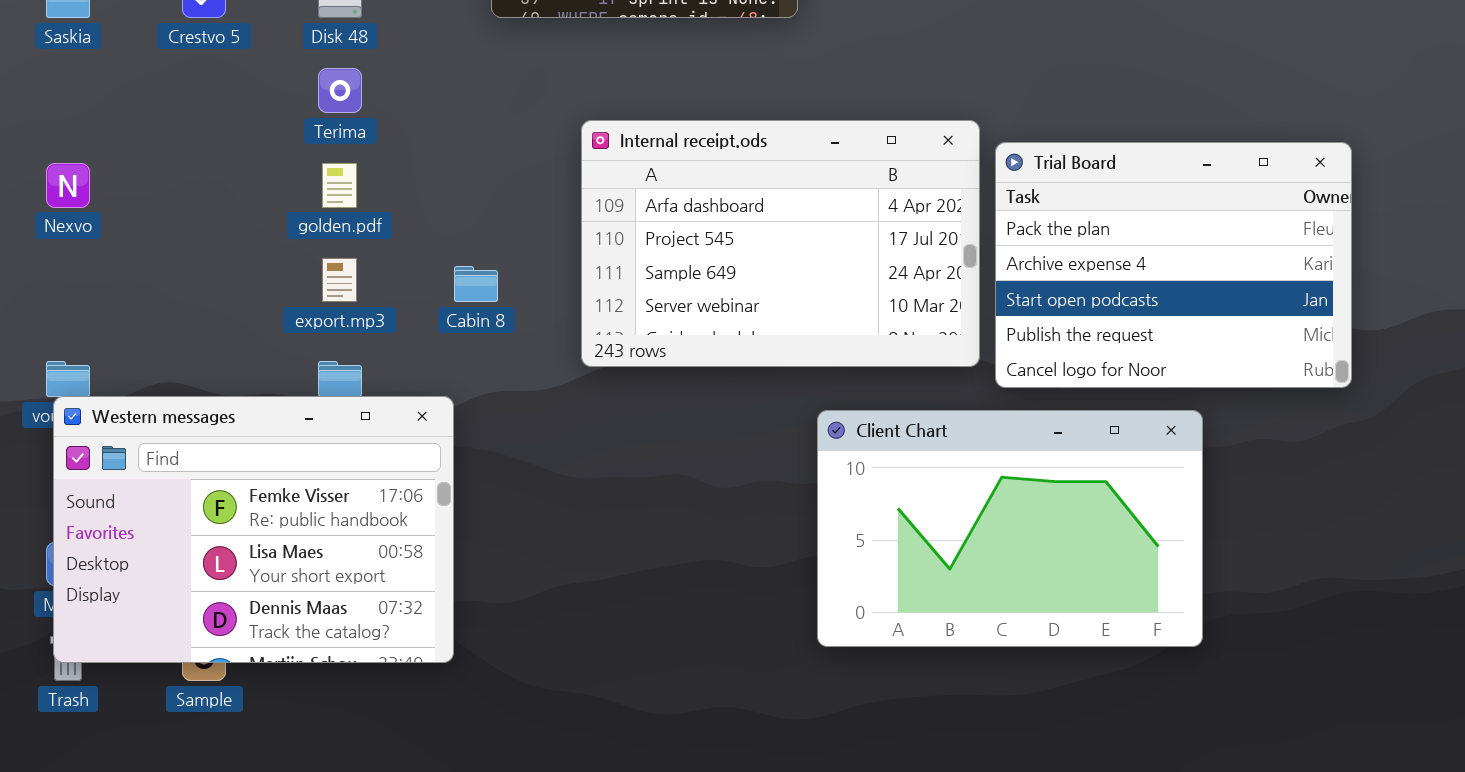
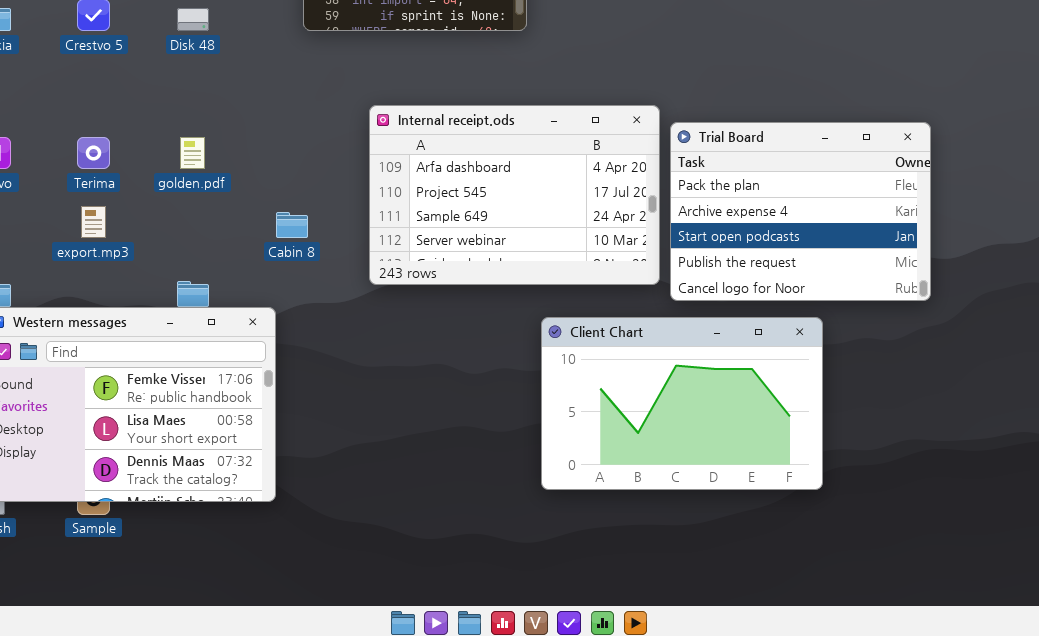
Terima: [318,68,362,113] -> [77,137,110,169], moved
export.mp3: [322,258,357,302] -> [81,206,106,238], moved

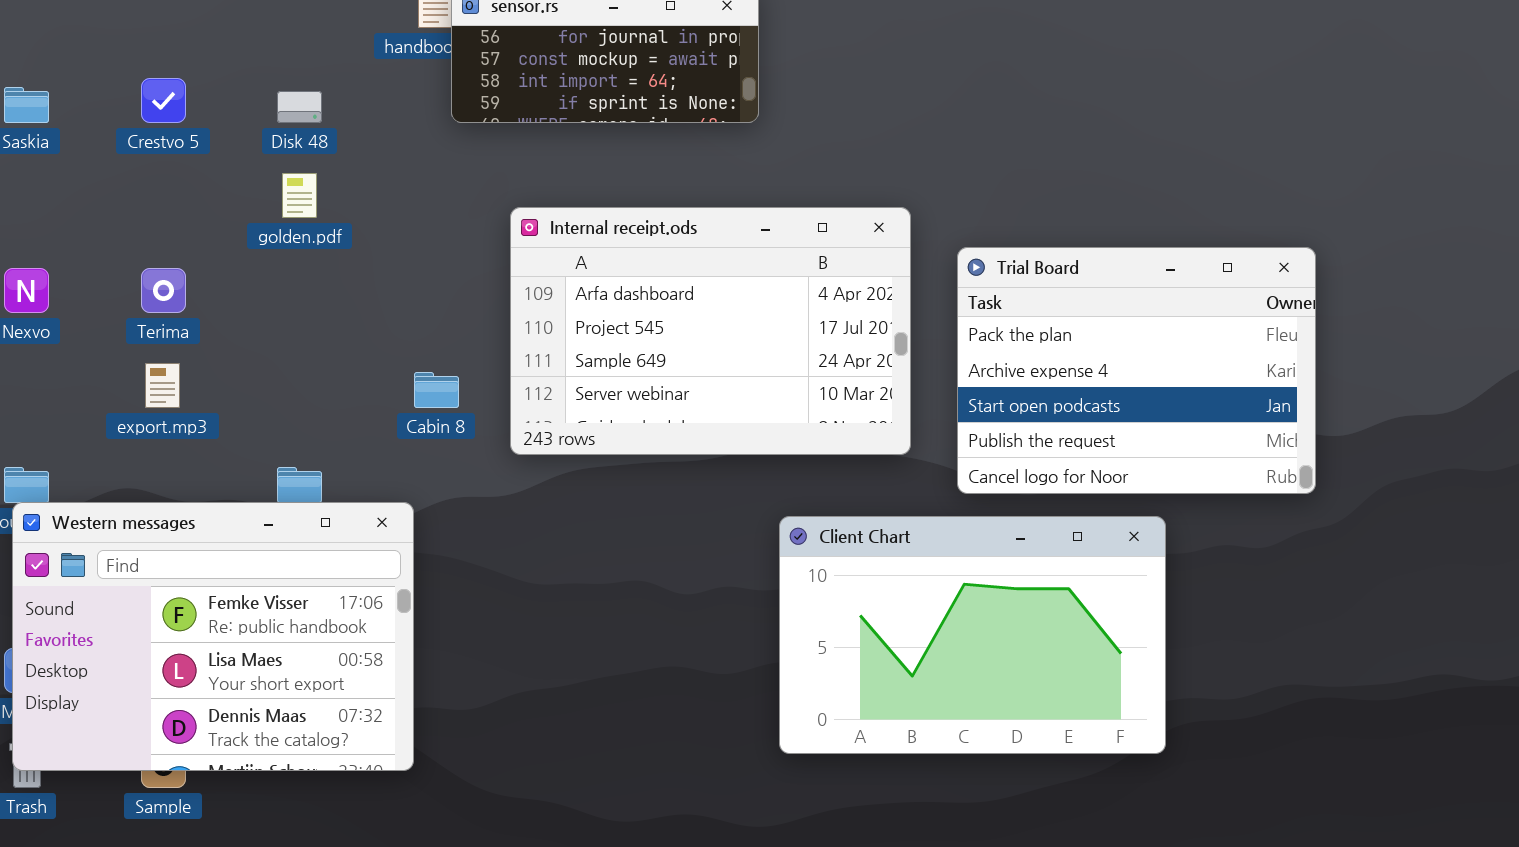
Internal receipt.ods: [369,105,660,285] -> [510,207,911,455], moved
golden.pdf: [180,137,205,169] -> [282,173,317,218], moved

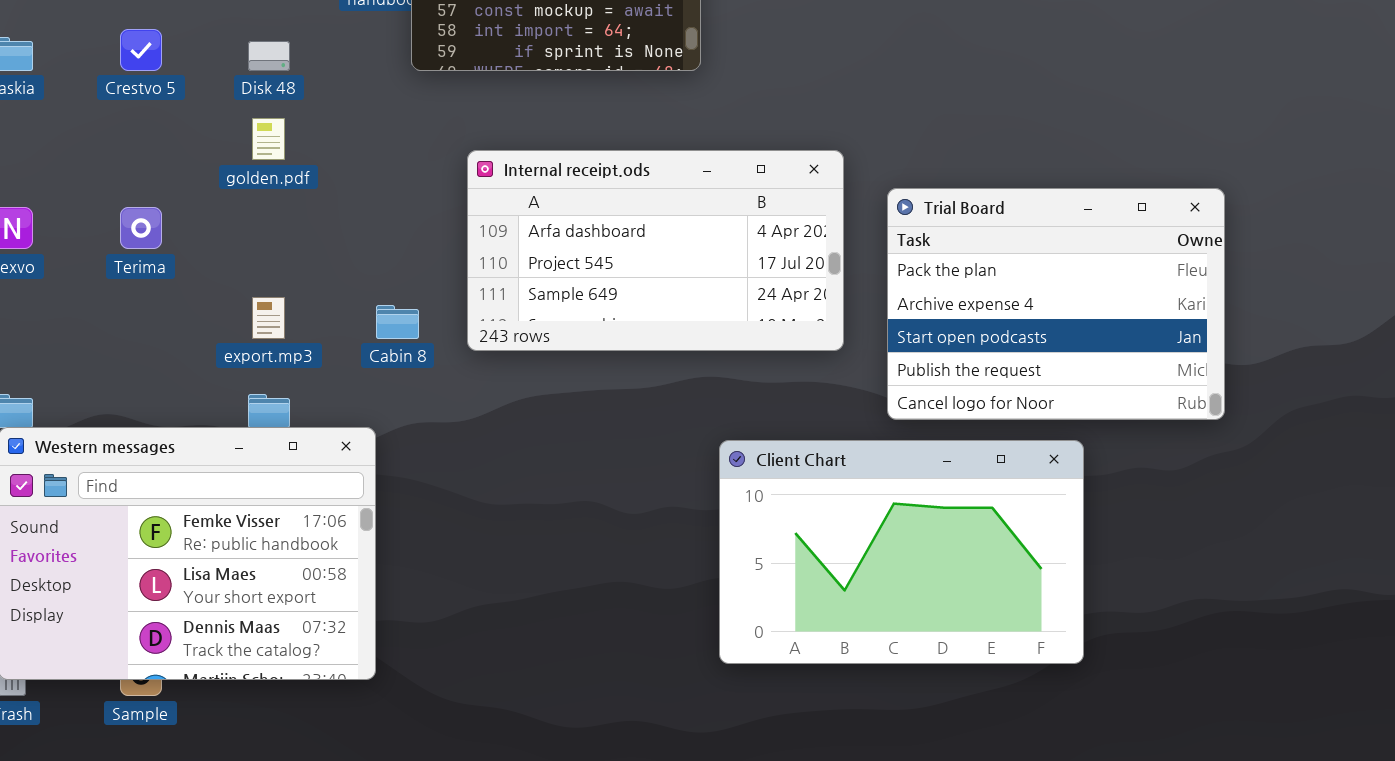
Internal receipt.ods: [510,207,911,455] -> [467,150,844,351], resized
export.mp3: [145,363,180,408] -> [252,297,285,339], moved

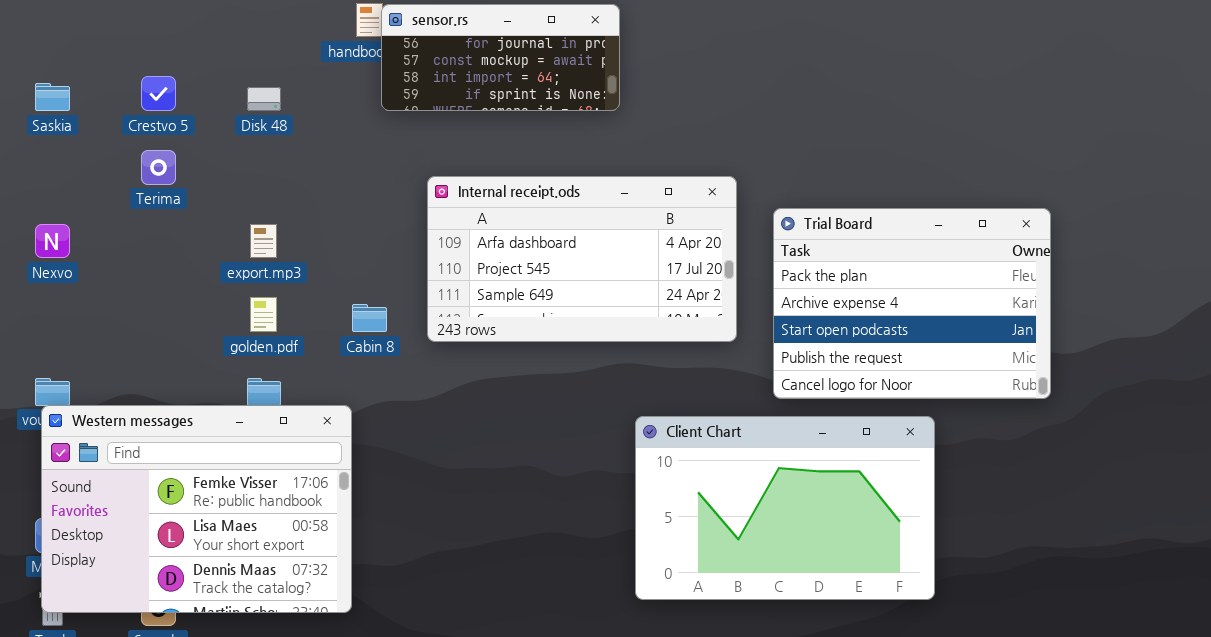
golden.pdf: [252,118,285,160] -> [250,297,277,332], moved
Terima: [120,207,162,249] -> [141,150,176,185], moved
export.mp3: [252,297,285,339] -> [250,224,277,258], moved

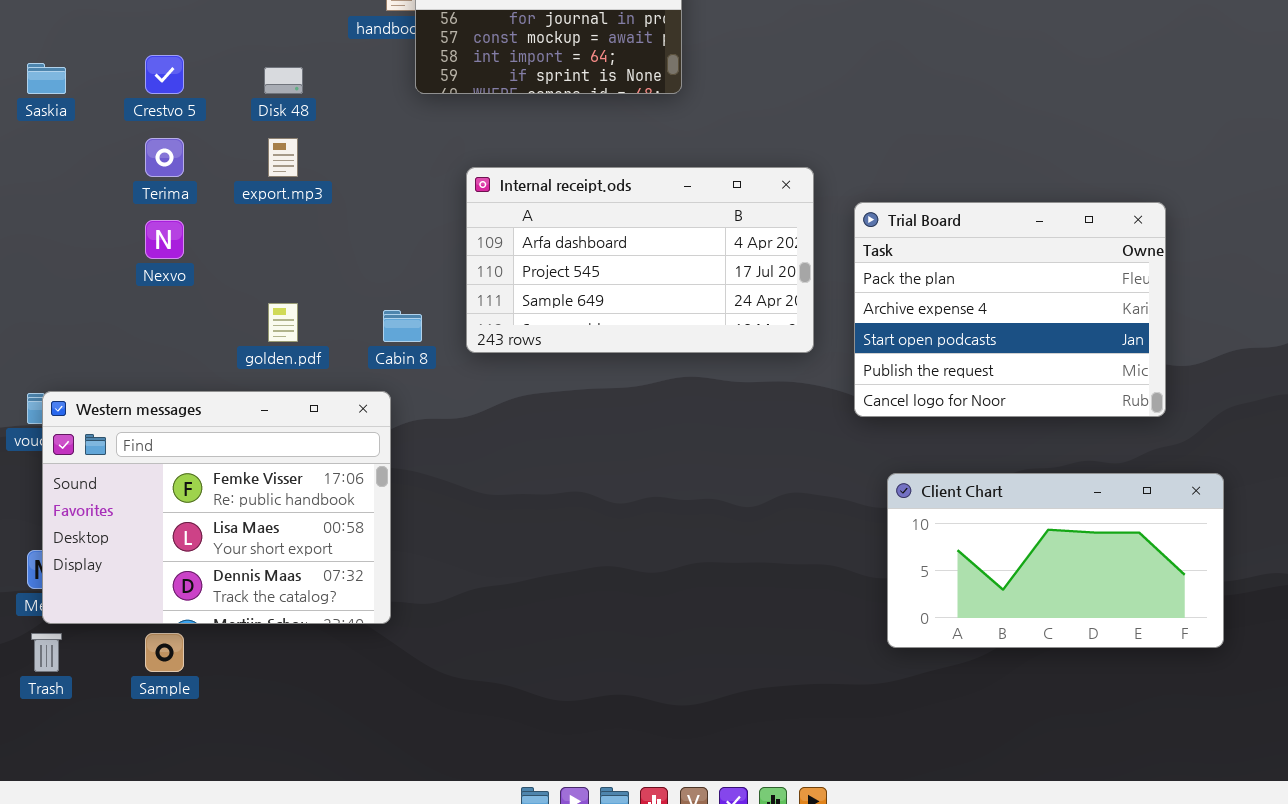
Nexvo: [35,224,70,258] -> [145,220,184,259], moved
export.mp3: [250,224,277,258] -> [268,138,298,177], moved
Western messages: [41,405,352,613] -> [42,391,391,624], moved
Client Chart: [635,416,935,600] -> [887,473,1224,648], moved, resized

